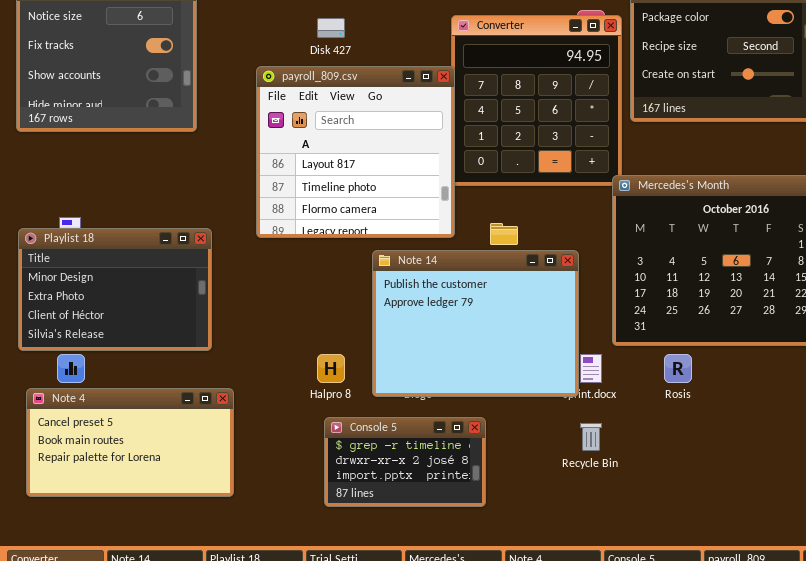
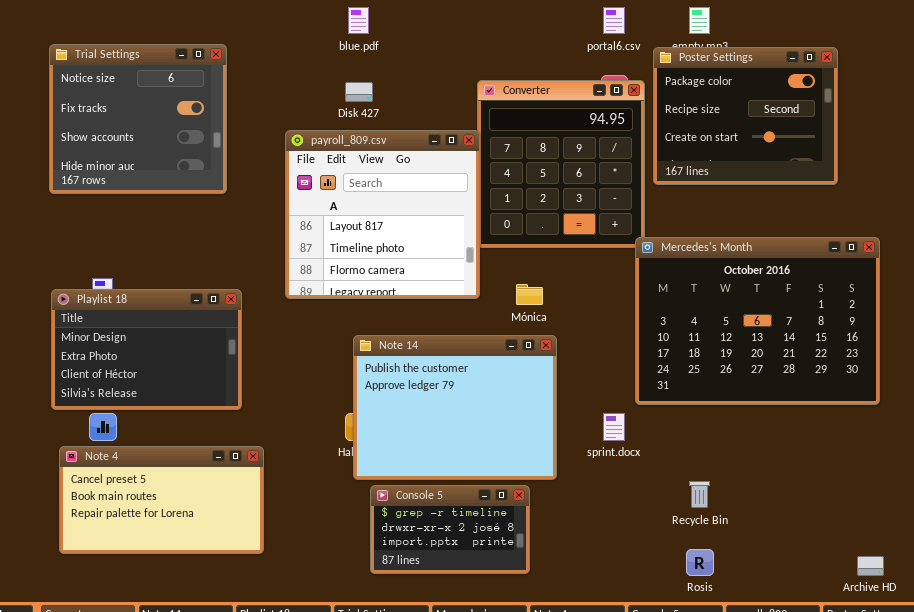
Note 14: [372,250,579,397] -> [353,335,557,480], moved
Rosis: [664,354,692,383] -> [686,549,714,576], moved
Console 5: [324,417,486,507] -> [370,485,530,574], moved
Recycle Bin: [580,423,602,451] -> [689,481,710,508], moved

